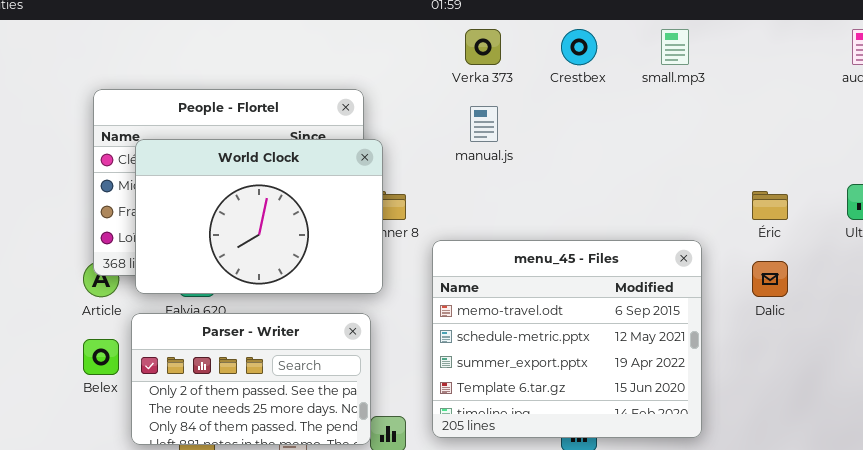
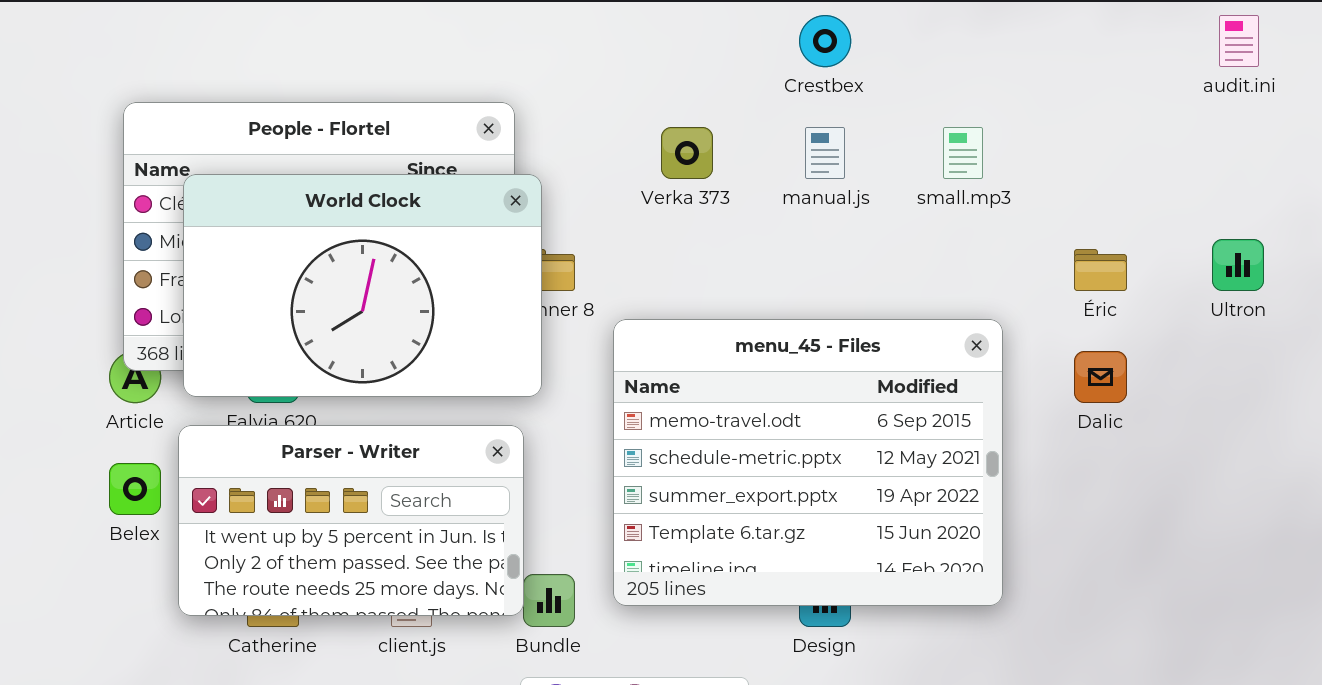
Verka 373: [465,29,501,65] -> [661,127,713,179], moved
small.mp3: [661,29,689,65] -> [943,127,983,179], moved
manual.js: [470,106,498,142] -> [805,127,845,179], moved
Parser - Writer: [131,313,371,445] -> [178,425,524,616], scrolled up 1 row

